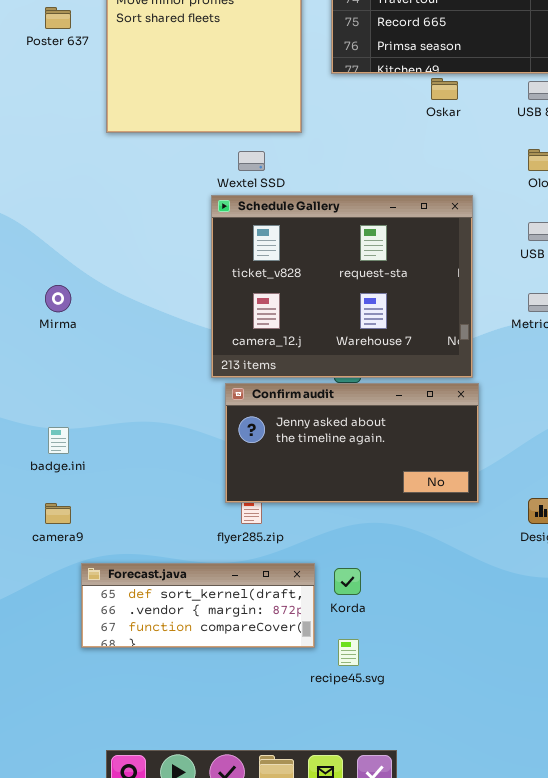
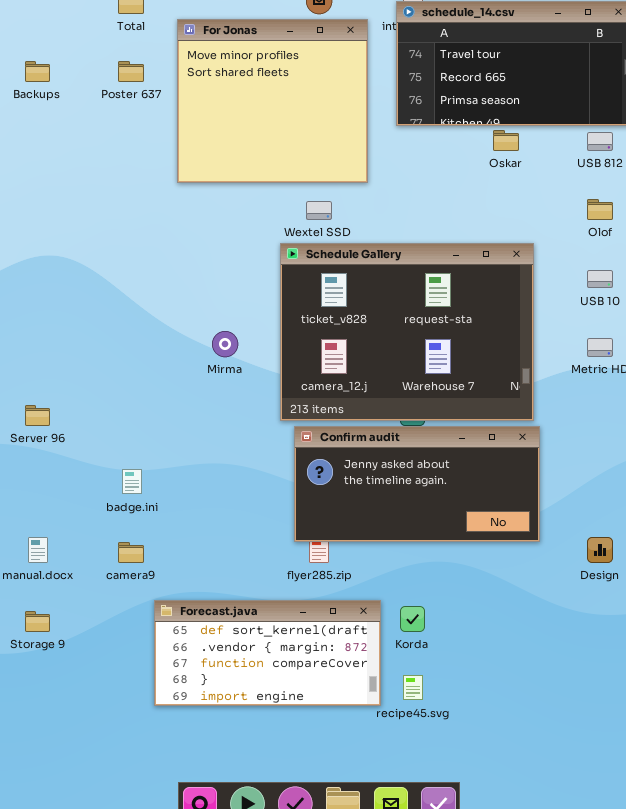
Mirma: [45,285,71,312] -> [212,331,238,357], moved
Forecast.java: [81,563,315,648] -> [154,600,381,706], resized

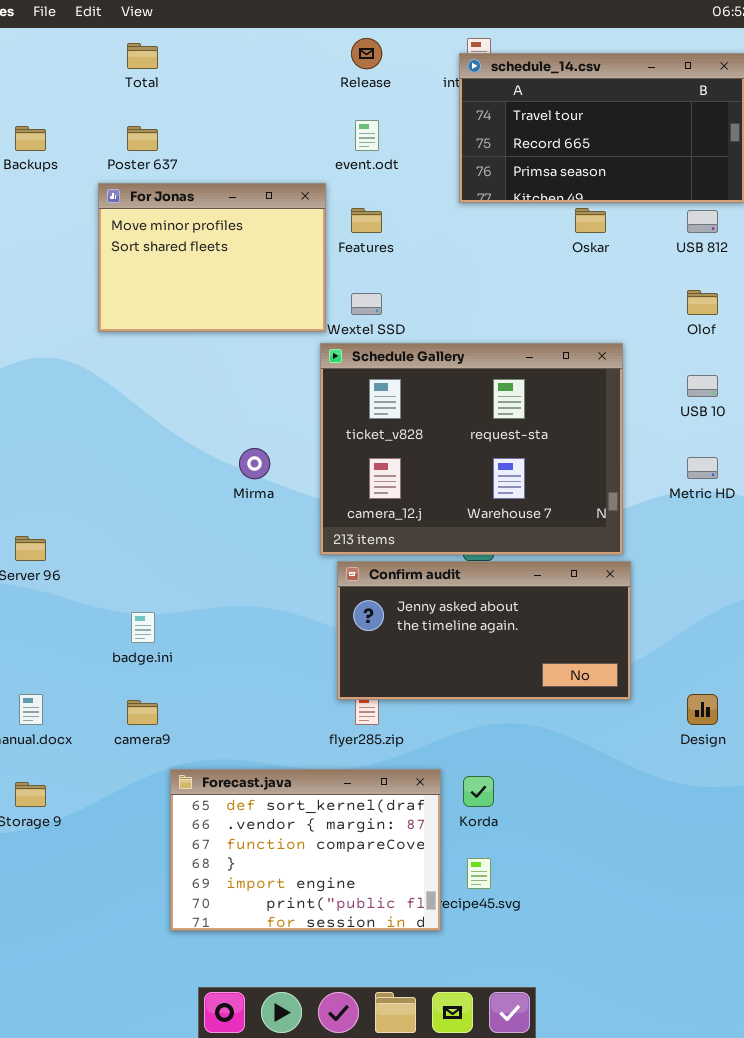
For Jonas: [177,19,368,183] -> [98,183,326,332], moved, resized
Forecast.java: [154,600,381,706] -> [170,769,441,931], resized

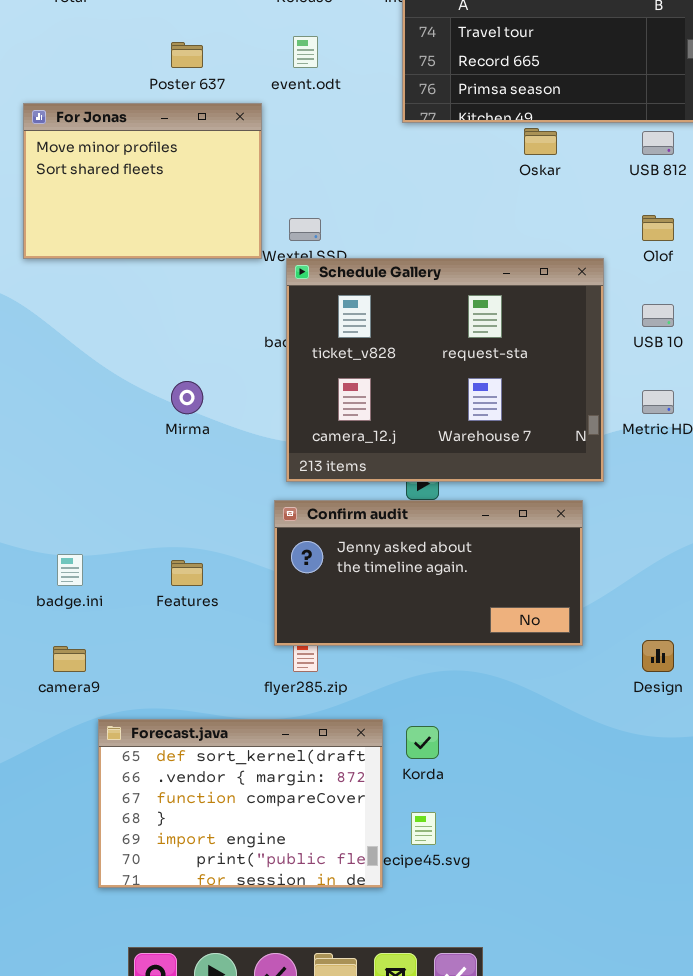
Poster 637: [127,126,158,151] -> [171,42,203,68], moved
Features: [351,208,382,233] -> [171,560,203,586], moved
Schedule Gallery: [320,343,623,555] -> [286,258,604,482], moved

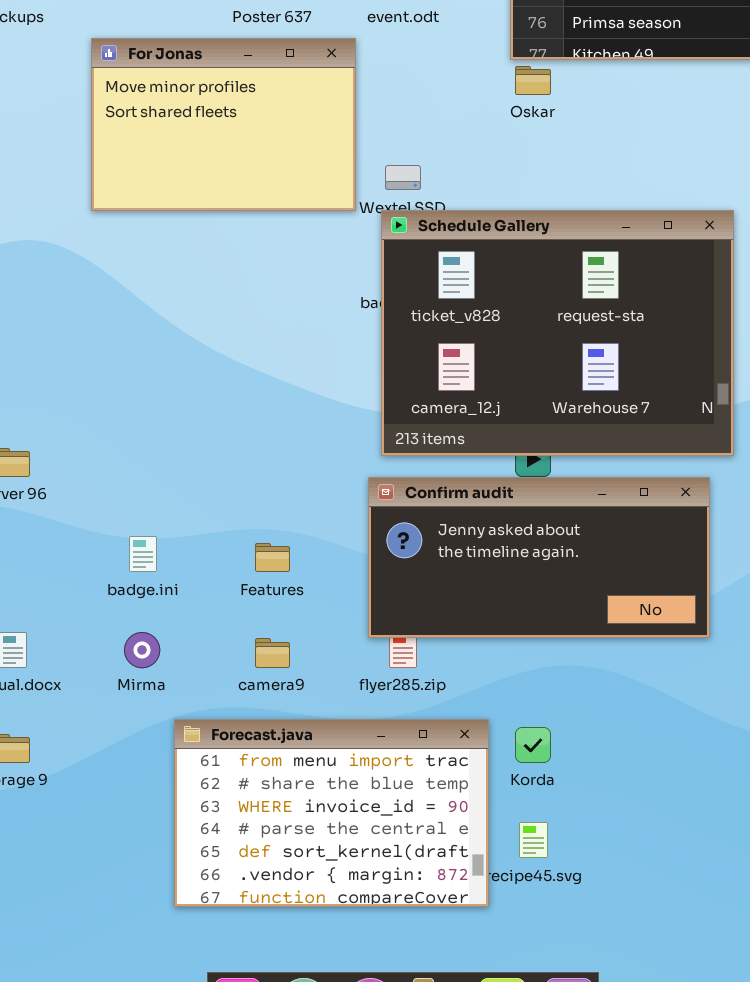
Oskar: [524,128,557,155] -> [515,66,551,95], moved
Mirma: [171,381,203,414] -> [124,632,160,668], moved
camera9: [53,646,86,672] -> [255,638,290,668], moved
Forecast.java: [98,719,383,888] -> [174,719,489,907], scrolled up 4 rows

